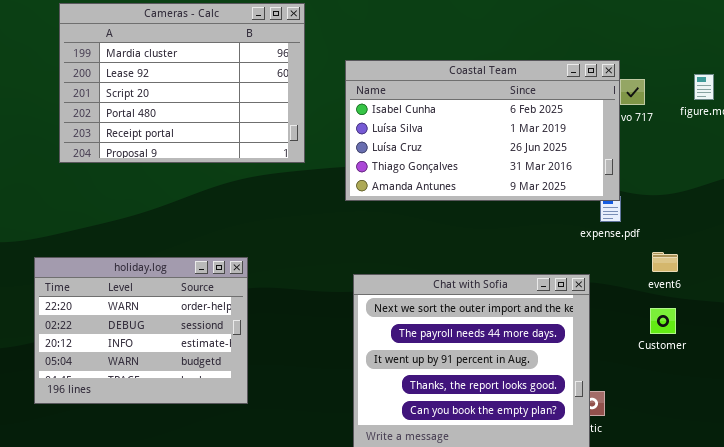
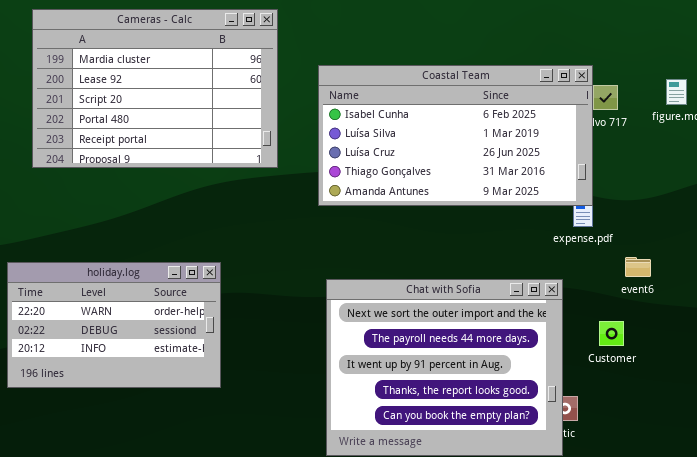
holiday.log: [34,257,248,404] -> [7,262,221,388], resized
Customer: [650,308,676,334] -> [599,321,624,346], moved

